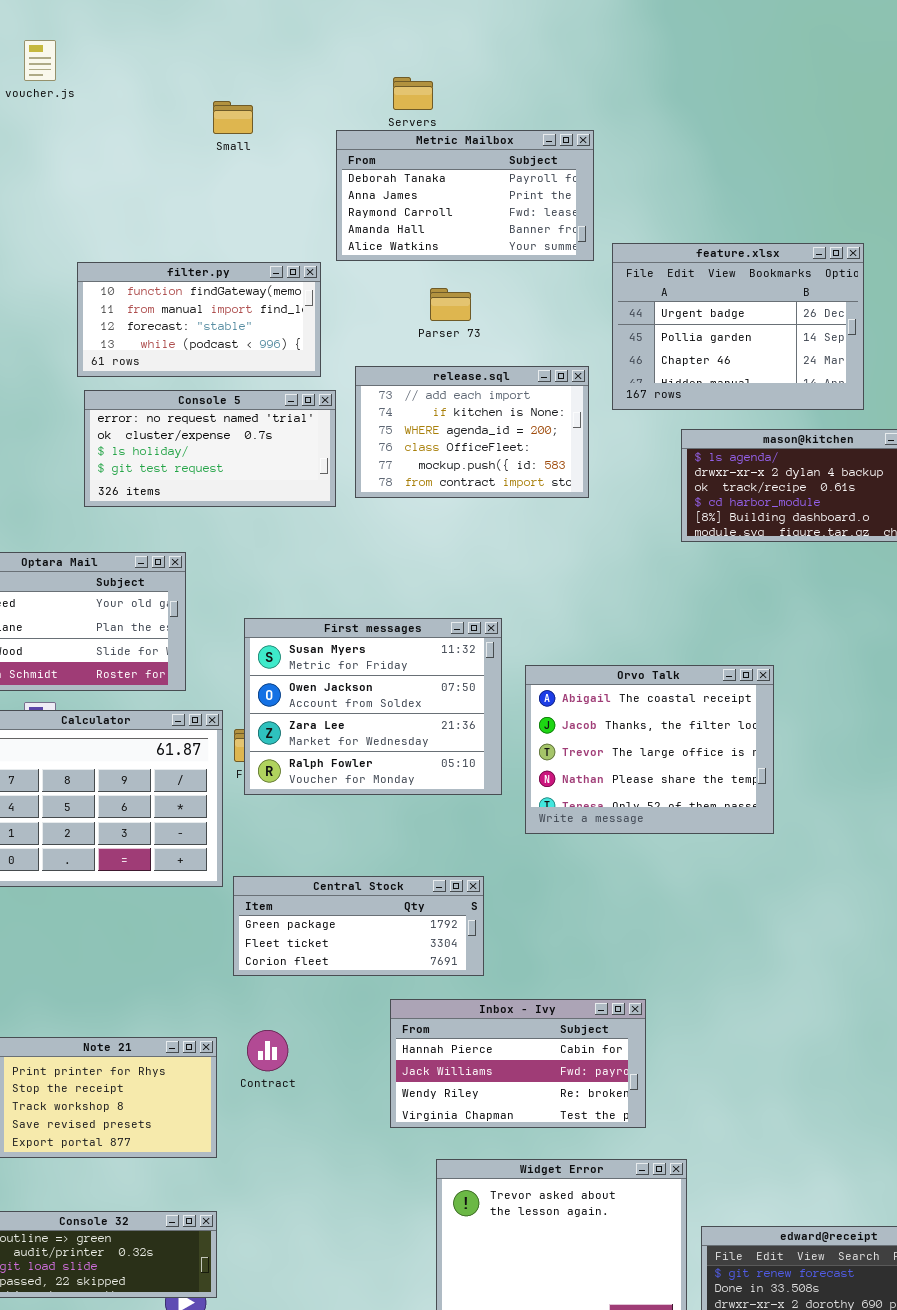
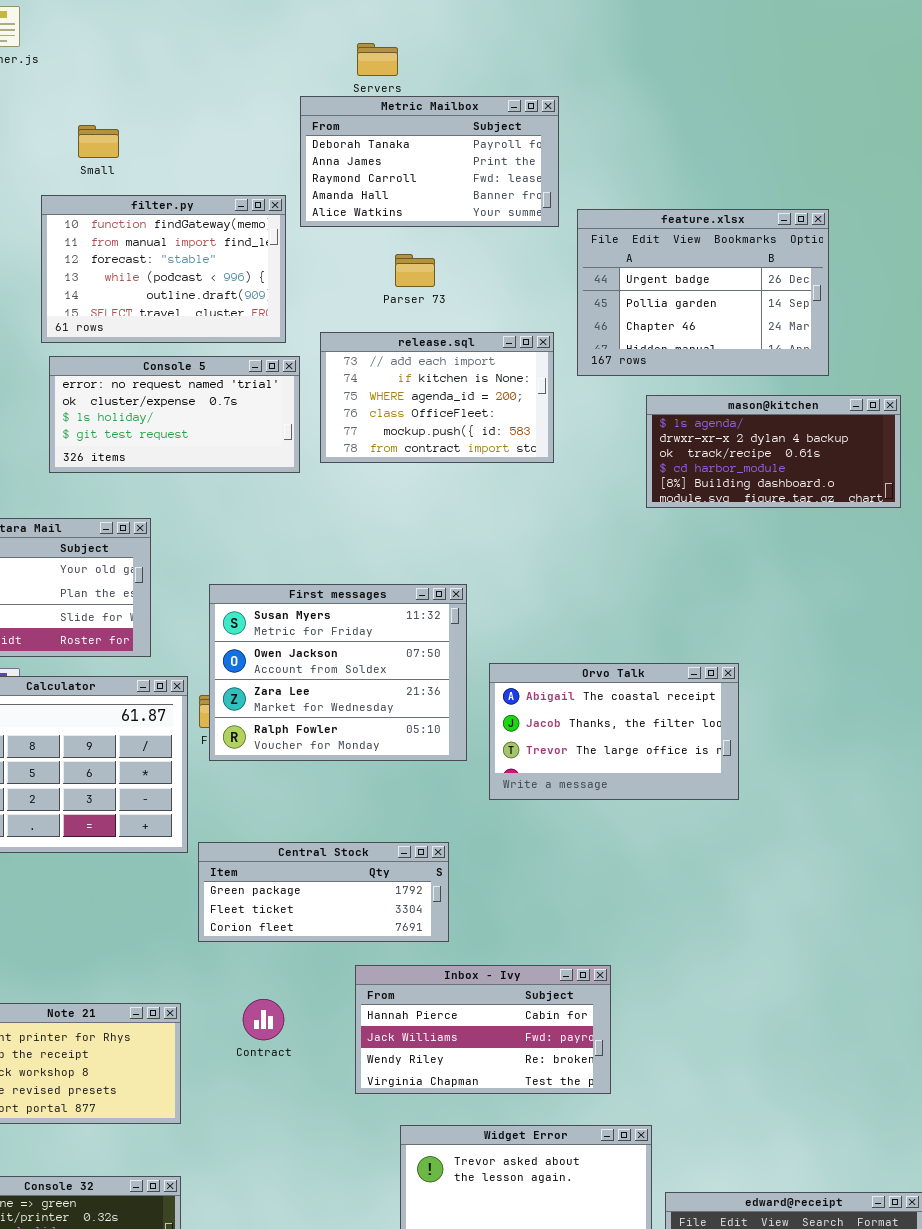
Small: [213,101,253,134] -> [78,125,119,158], moved
filter.py: [77,262,321,377] -> [41,195,286,343], resized
Orvo Talk: [525,665,774,834] -> [489,663,739,800], resized
Contract: [247,1030,288,1071] -> [243,999,284,1040], moved

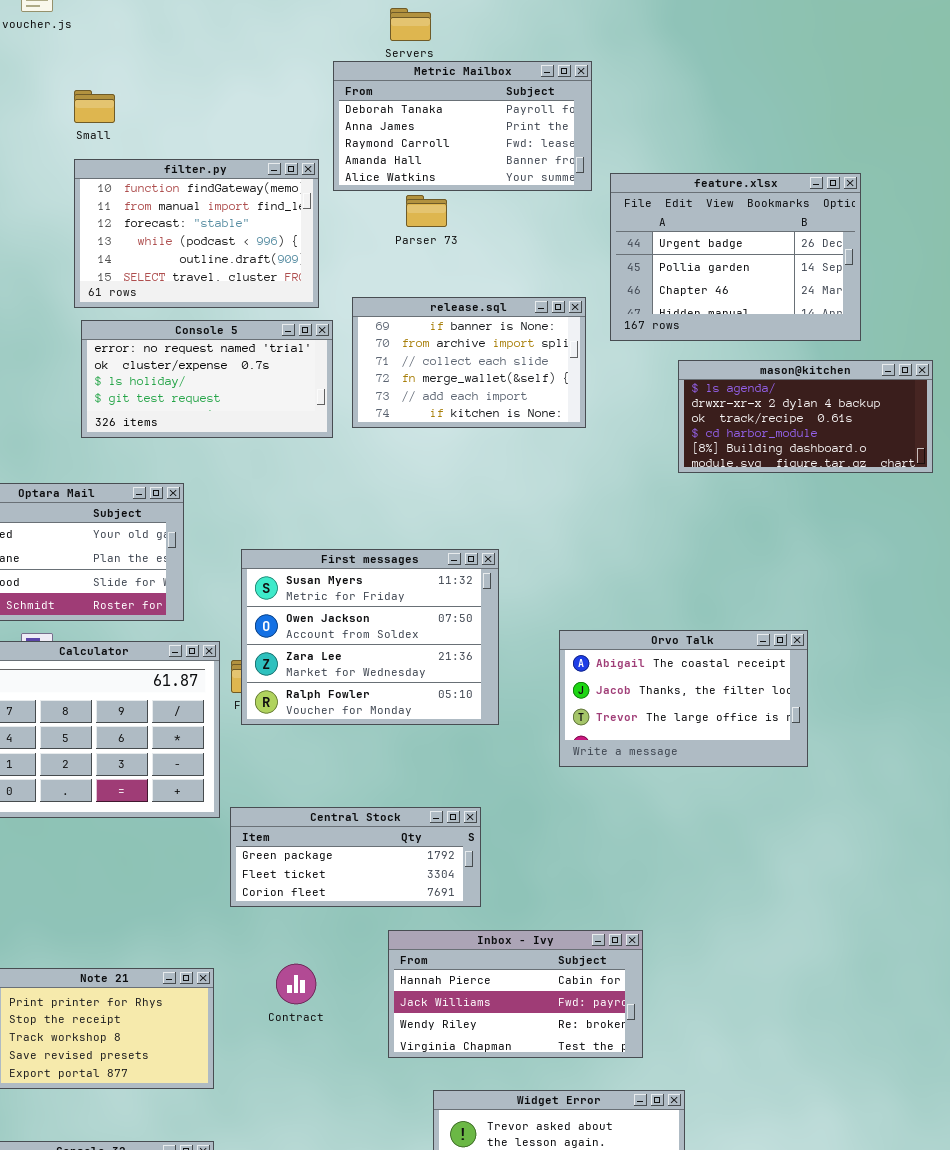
Small: [78,125,119,158] -> [74,90,115,123], moved
Parser 73: [395,254,435,287] -> [406,195,447,227], moved
release.sql: [320,332,554,463] -> [352,297,586,428], scrolled up 4 rows
Orvo Talk: [489,663,739,800] -> [559,630,808,767], moved

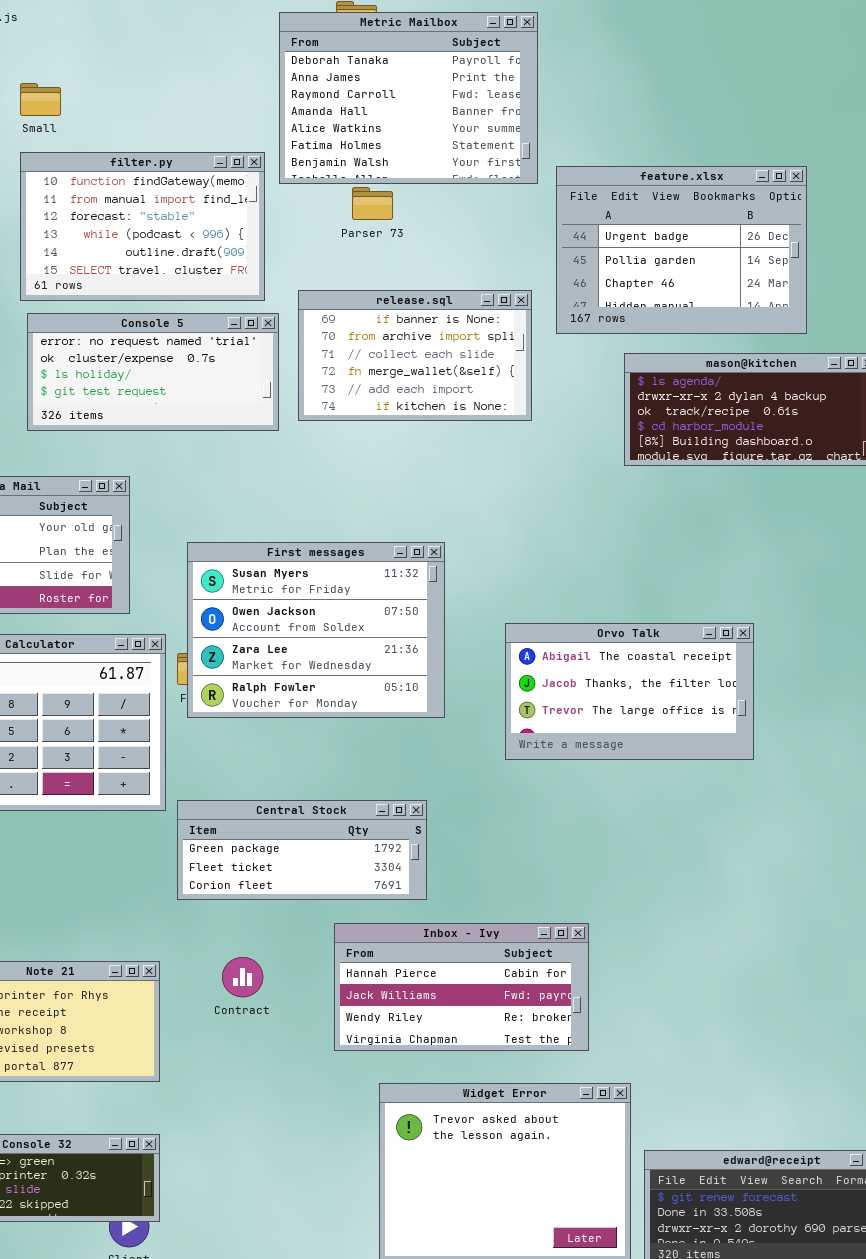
Metric Mailbox: [333,61,592,191] -> [279,12,538,184], resized

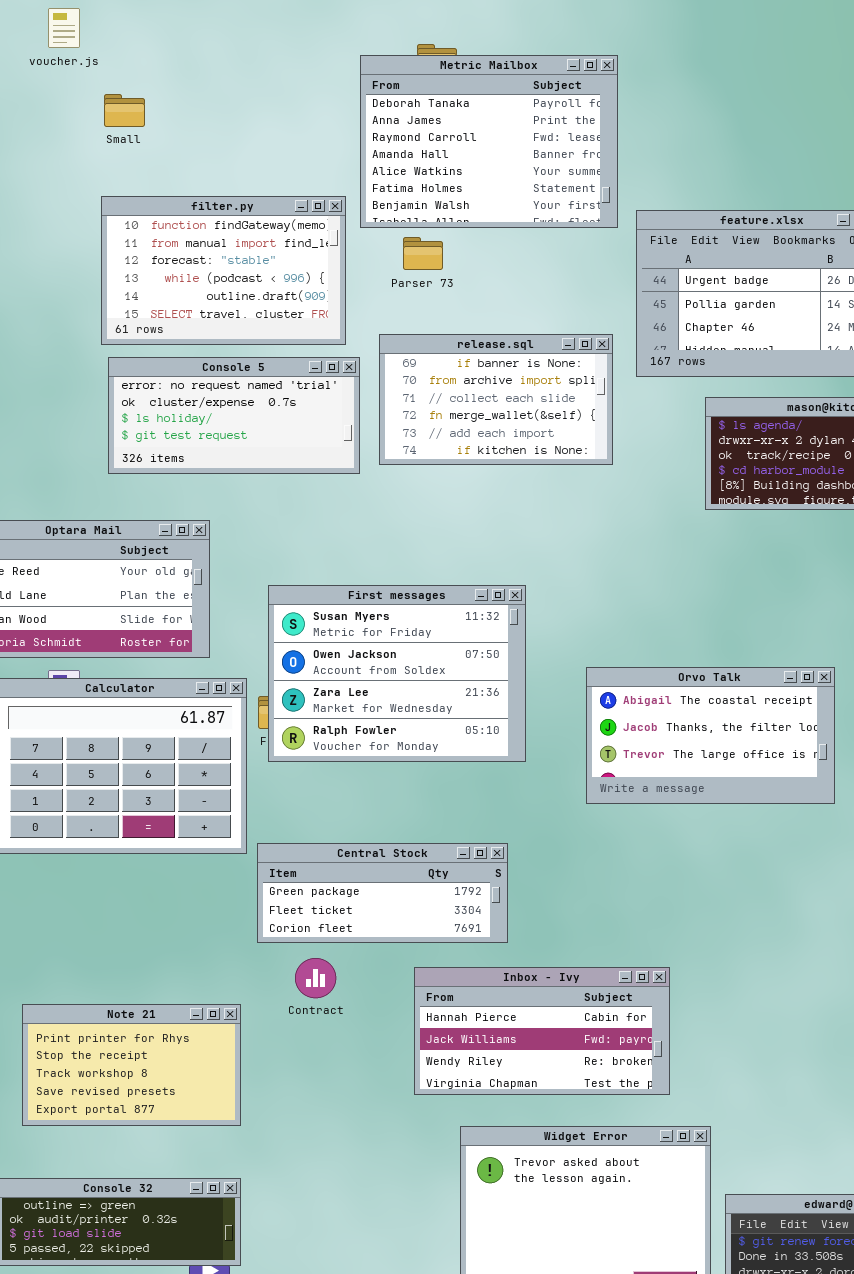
Small: [20,83,61,116] -> [104,94,145,127], moved
Parser 73: [352,187,393,220] -> [403,237,443,270], moved
Contract: [222,957,263,997] -> [295,958,336,998], moved

